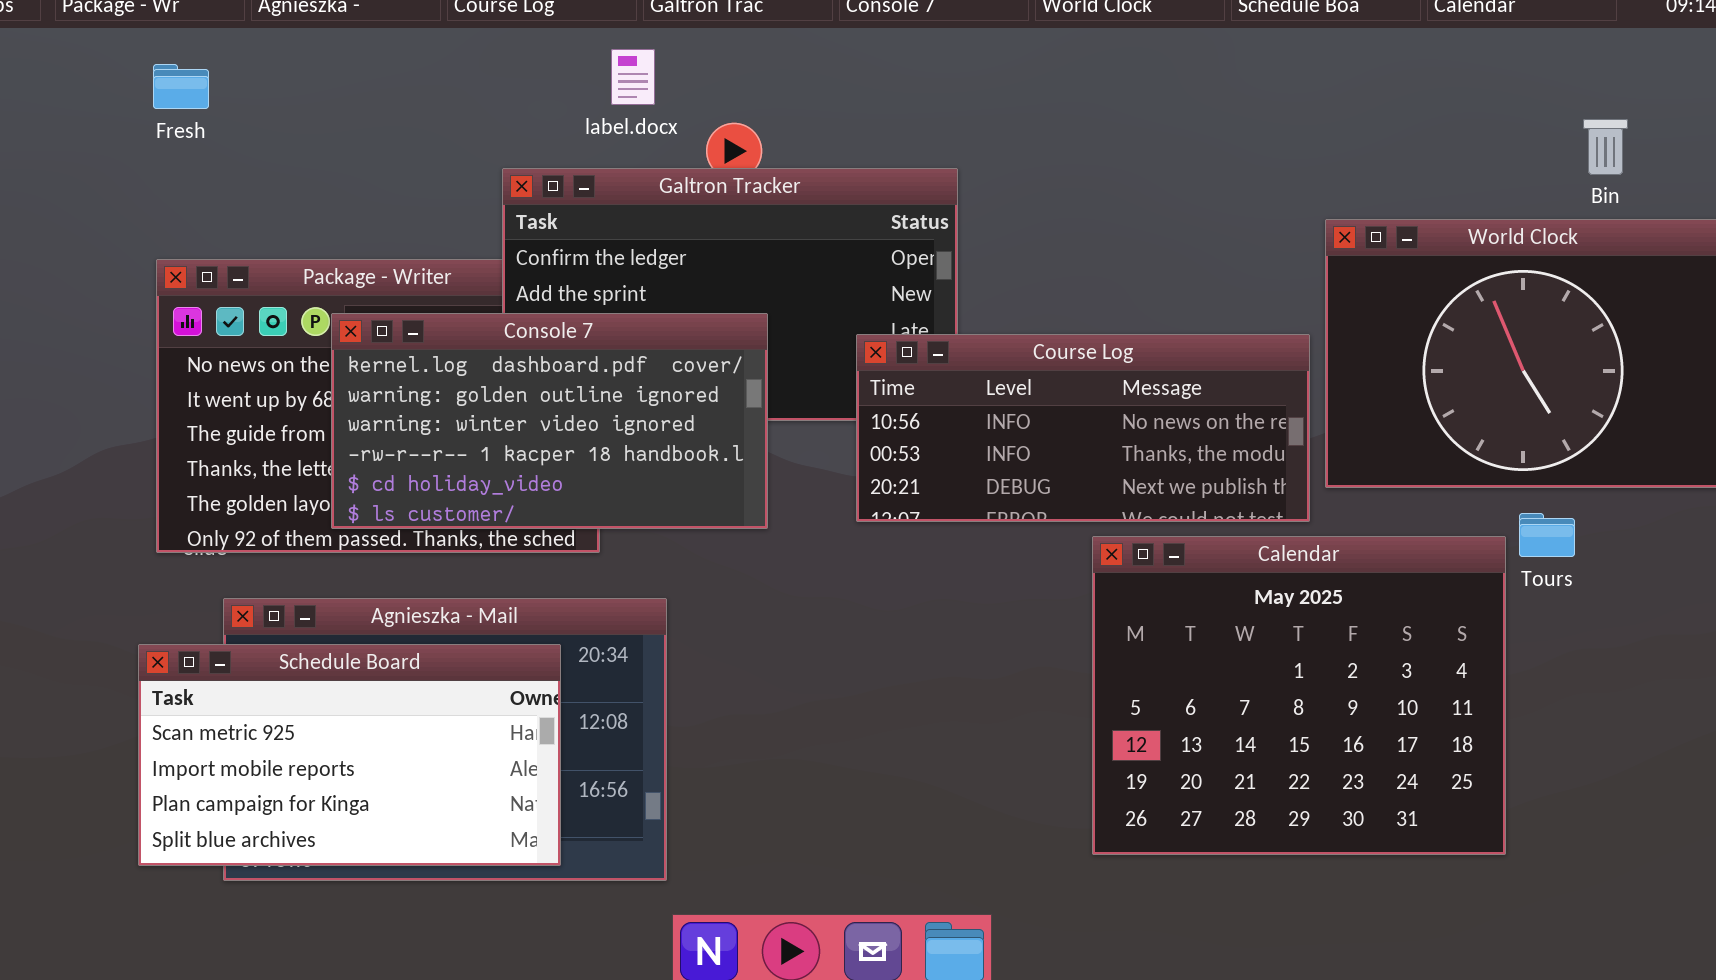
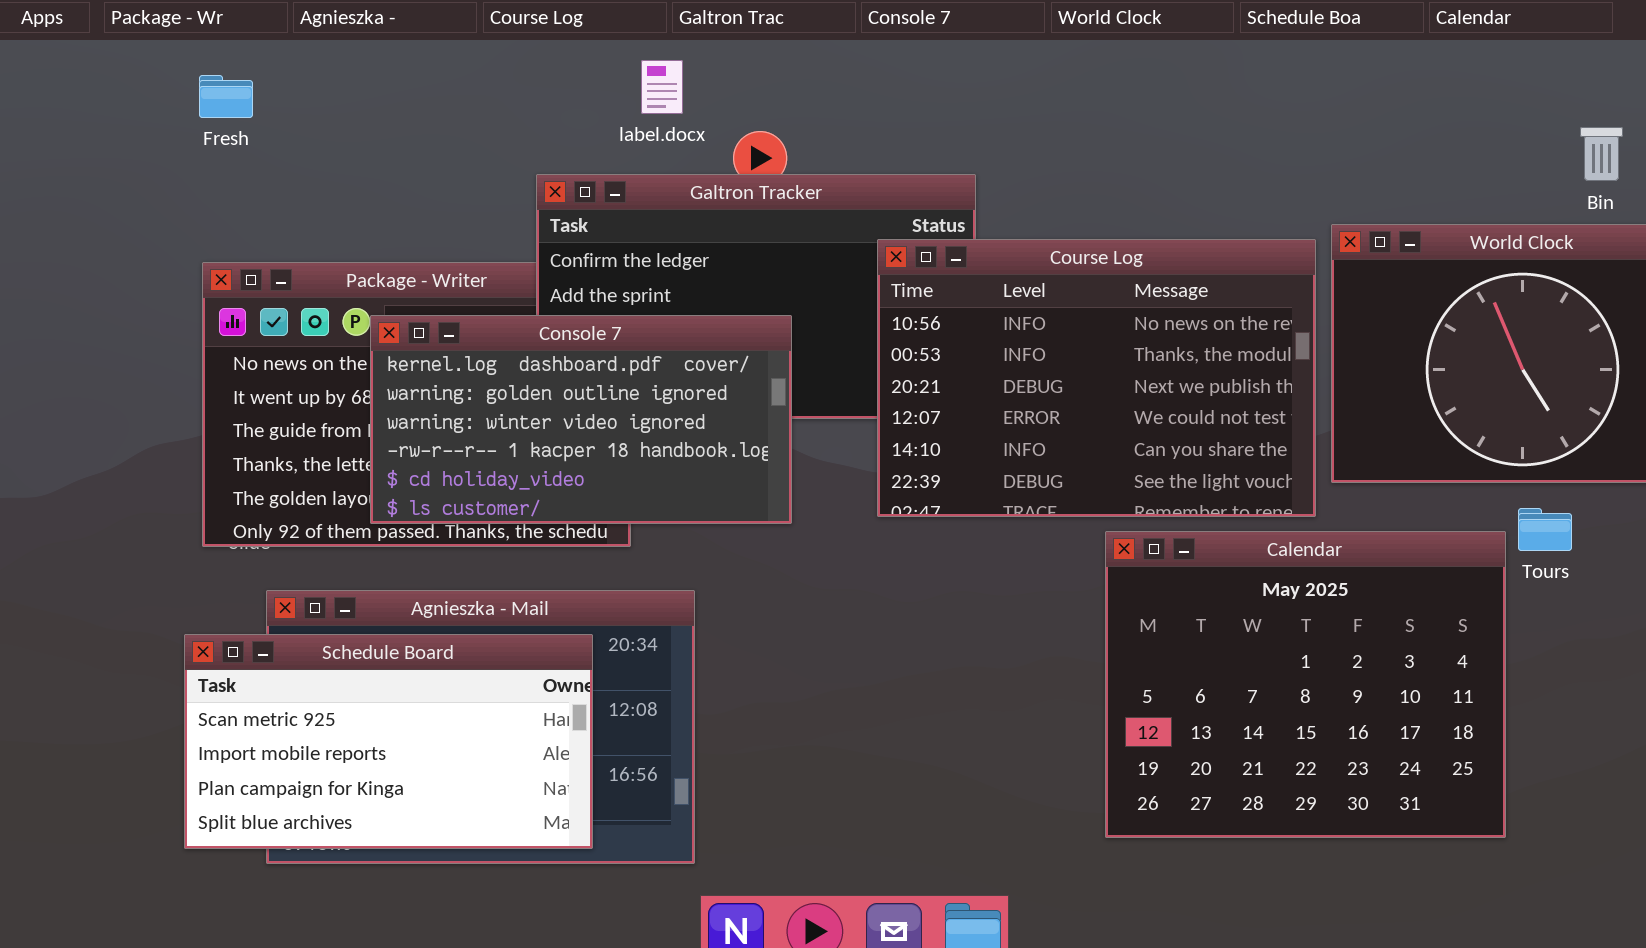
Course Log: [856,334,1310,522] -> [877,239,1316,517], resized

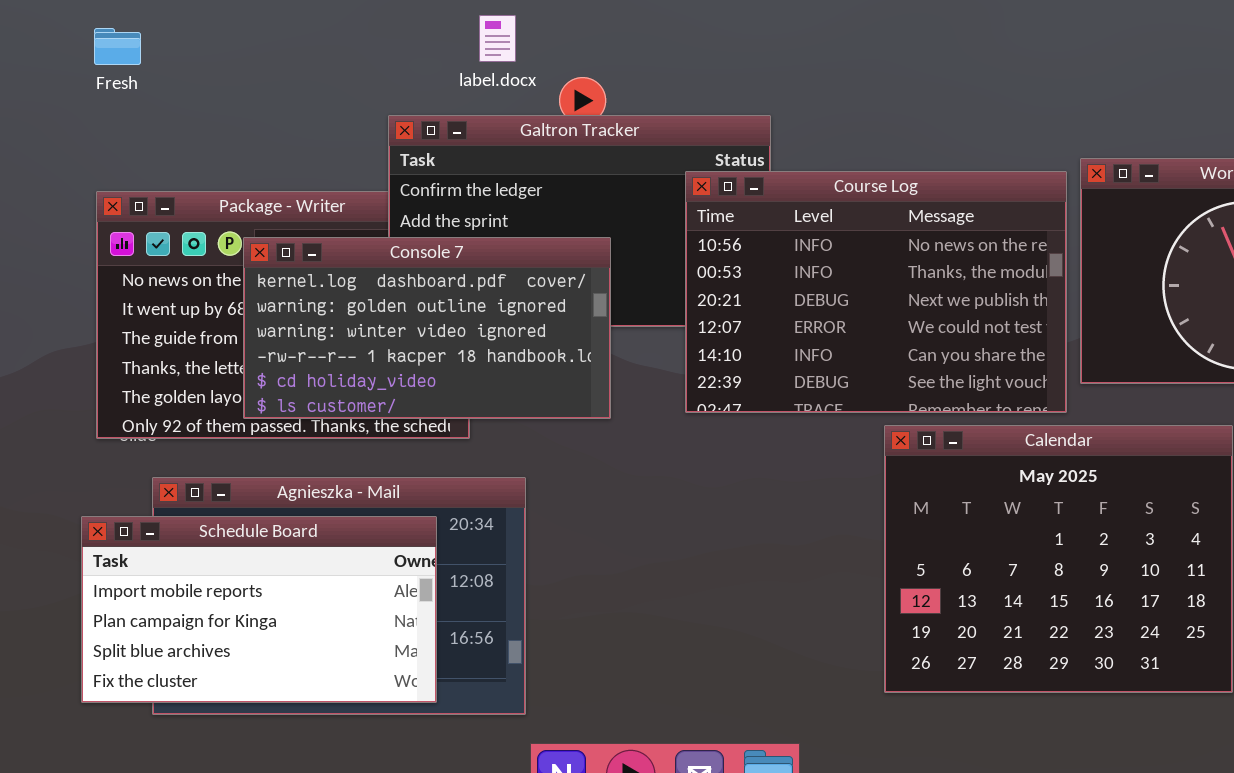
Schedule Board: [184,634,593,849] -> [81,516,437,703], scrolled down 1 row

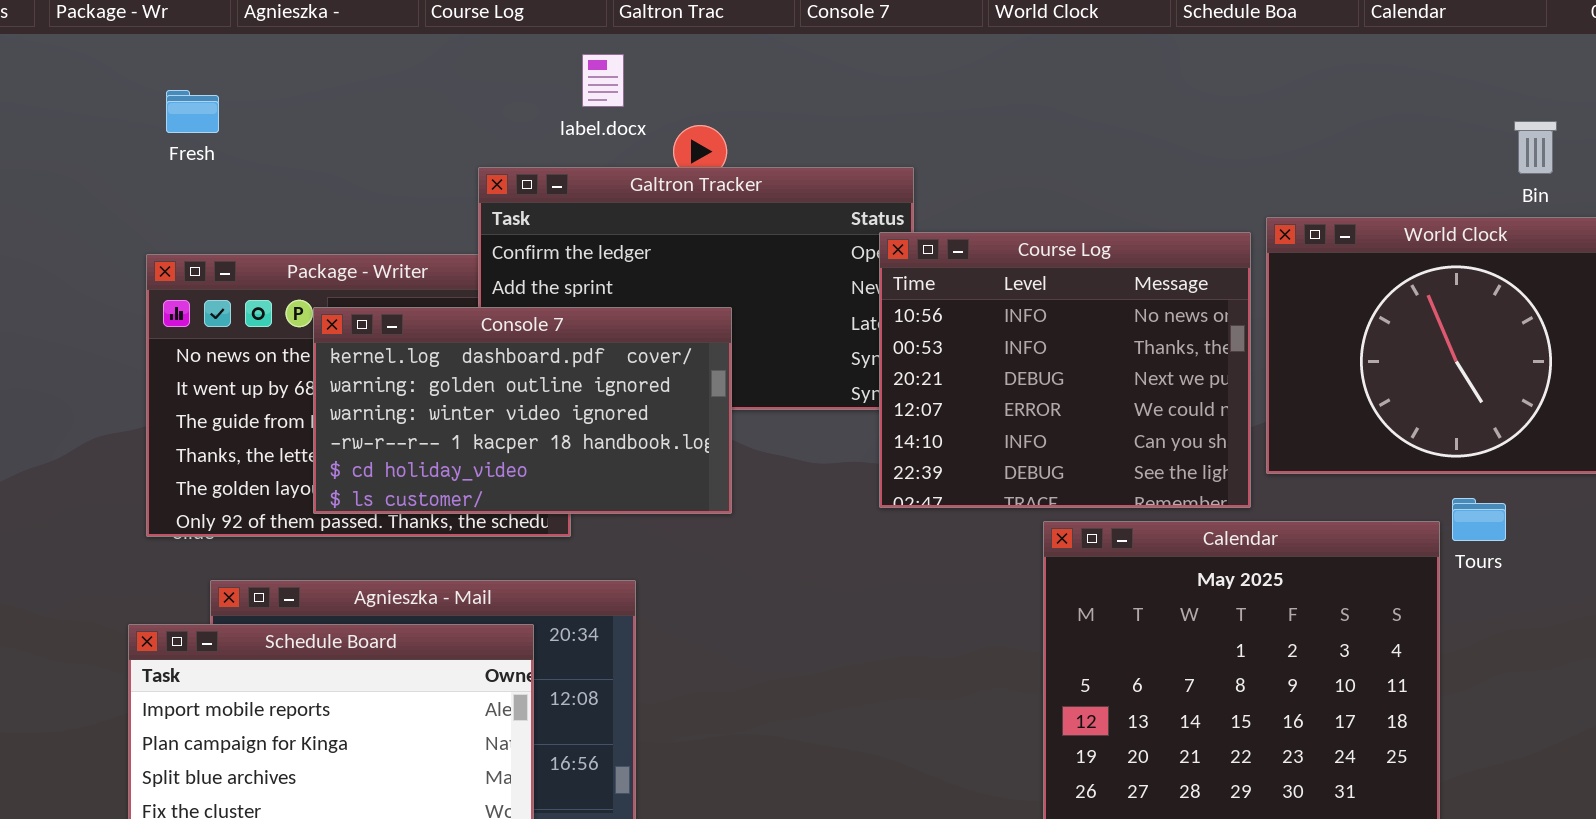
Fresh: [94,28,141,65] -> [166,90,219,133], moved
Course Log: [685,171,1067,413] -> [879,232,1251,508], resized

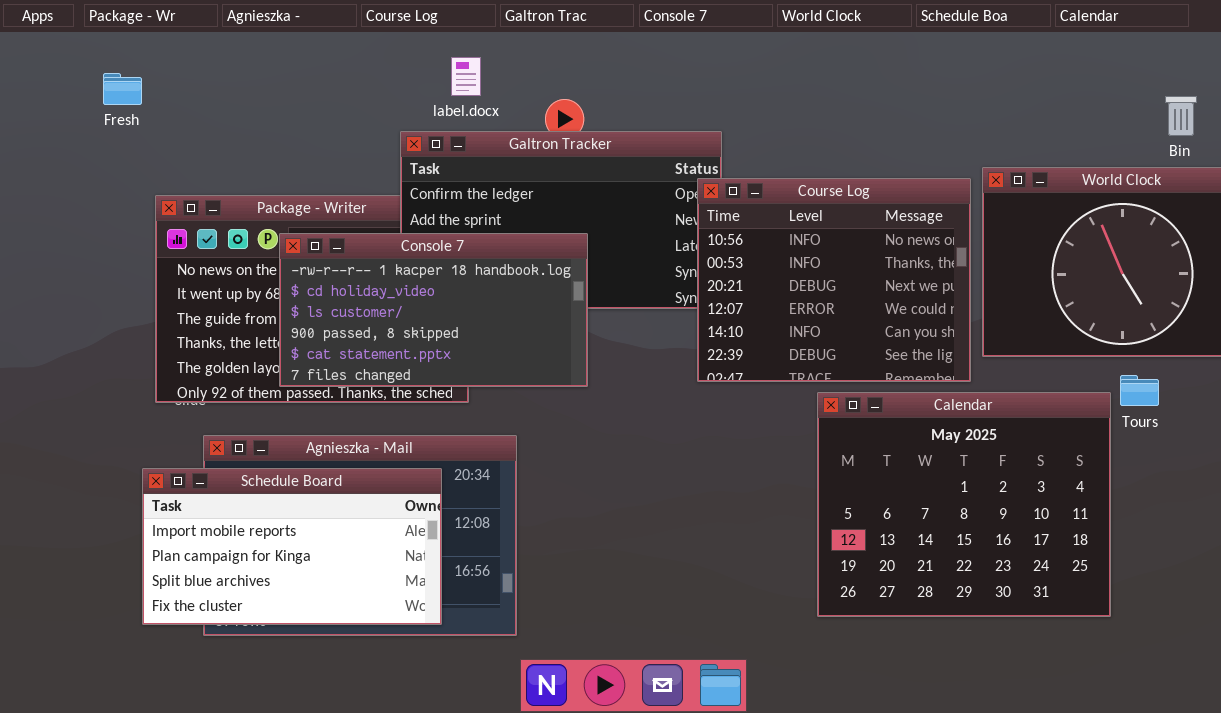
label.docx: [582,54,624,107] -> [451,57,481,96], moved
Fresh: [166,90,219,133] -> [103,73,142,105], moved
Console 7: [313,307,732,514] -> [279,233,588,387], scrolled down 3 rows

